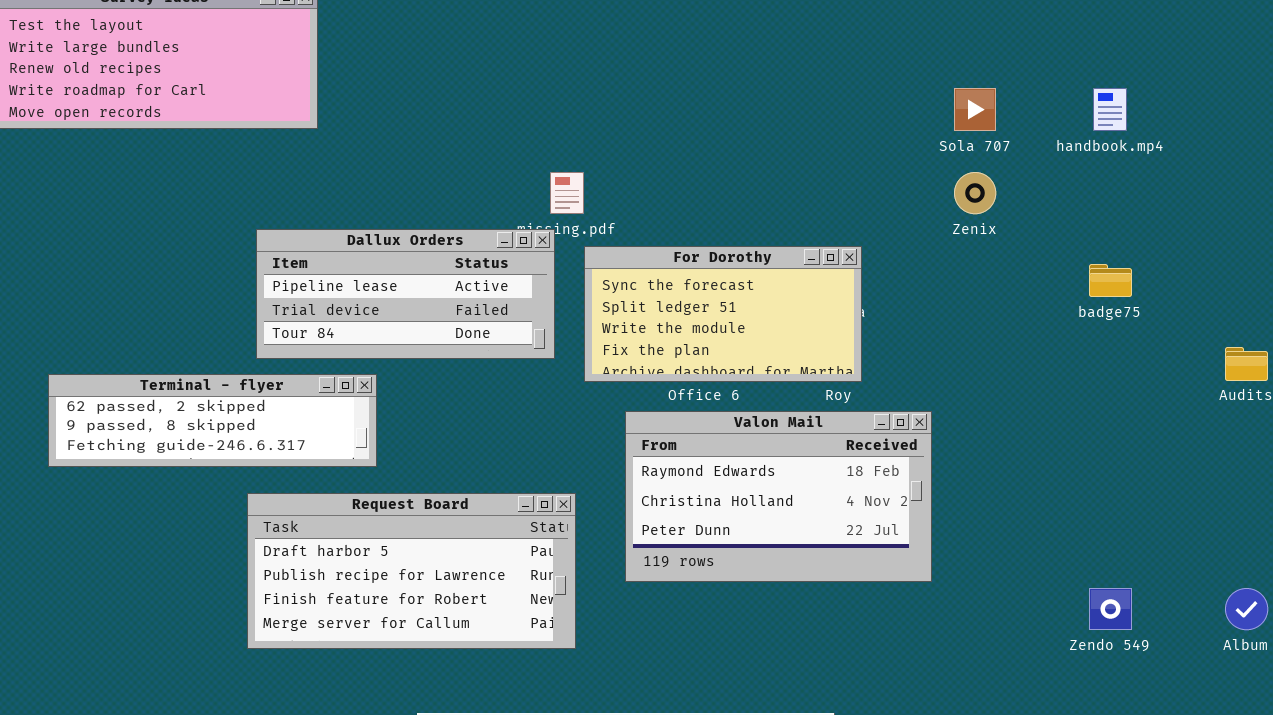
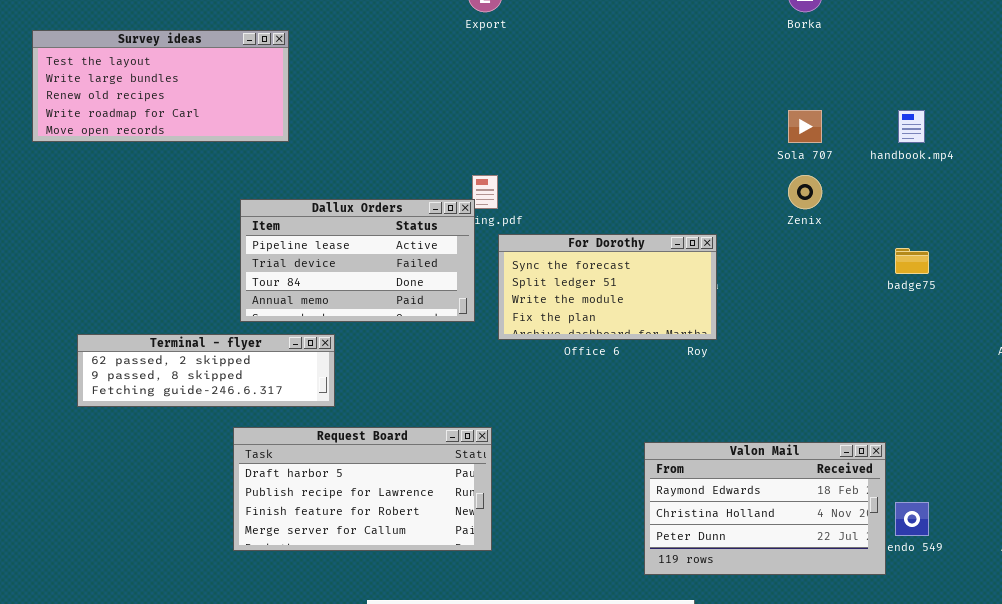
Dallux Orders: [256,229,555,359] -> [240,199,475,322], resized
Valon Mail: [625,411,932,582] -> [644,442,886,575], moved

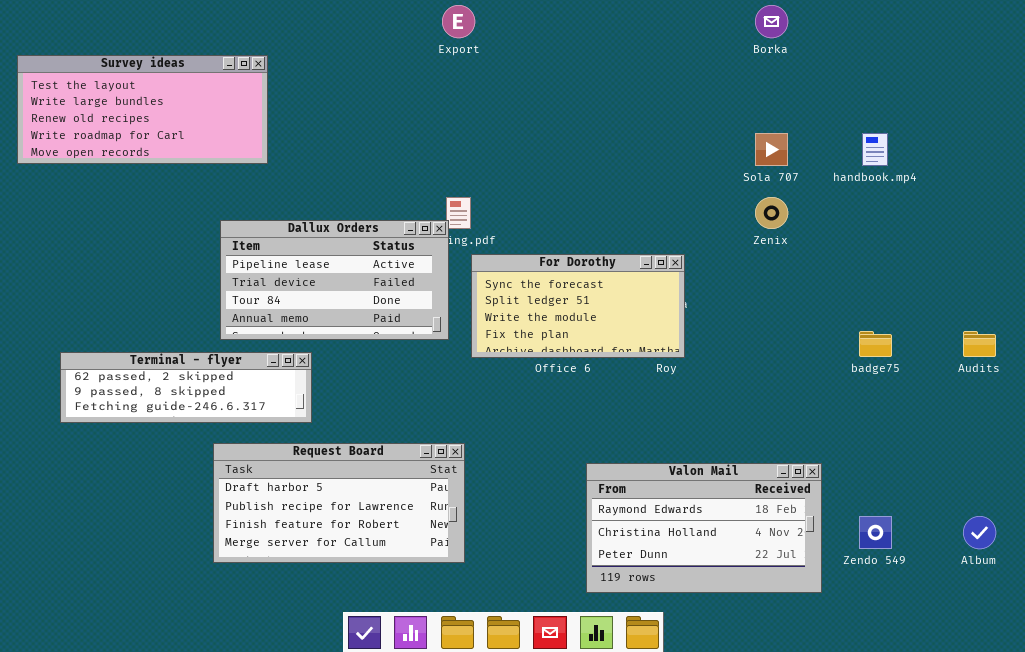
badge75: [895,248,929,274] -> [859,331,892,357], moved
Valon Mail: [644,442,886,575] -> [586,463,822,593], moved

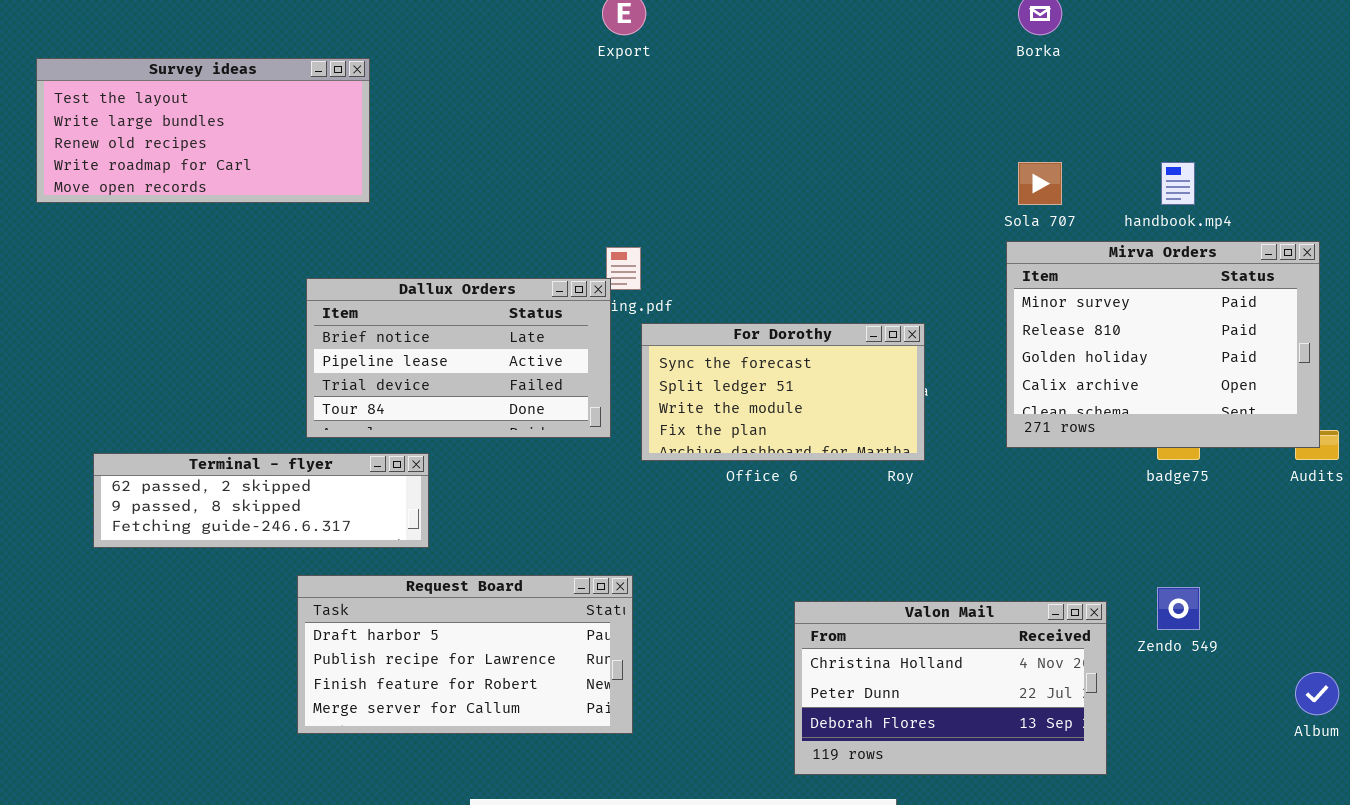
Mirva Orders: none -> [1006,241,1320,448], opened
Dallux Orders: [220,220,449,340] -> [306,278,611,438], scrolled up 1 row
Valon Mail: [586,463,822,593] -> [794,601,1107,775], scrolled down 1 row
Zendo 549: [859,516,892,549] -> [1157,587,1200,630], moved

